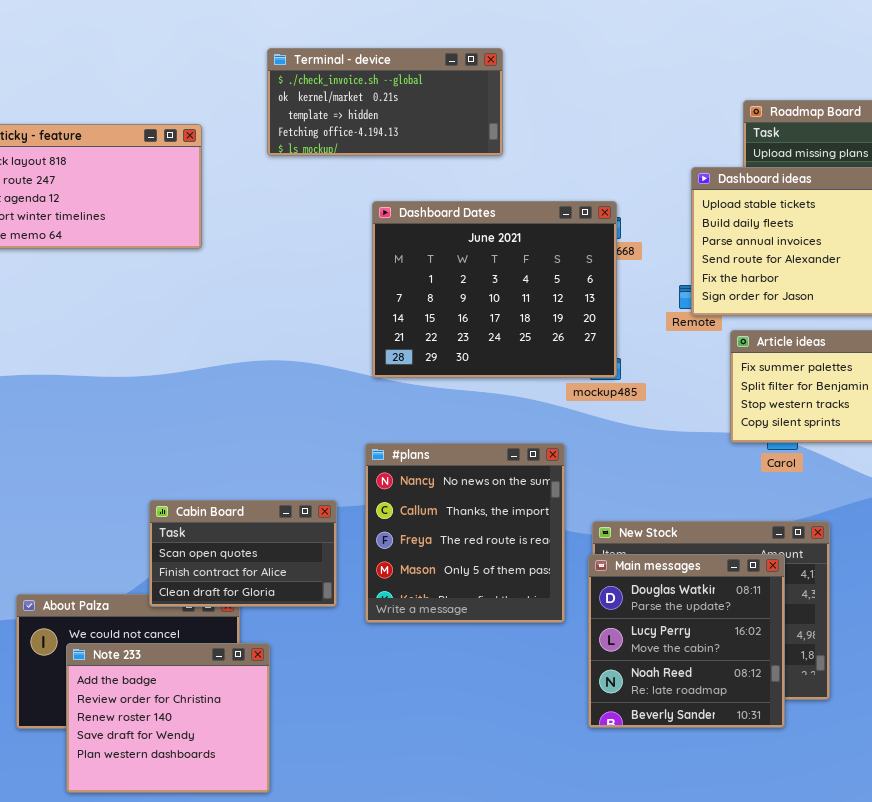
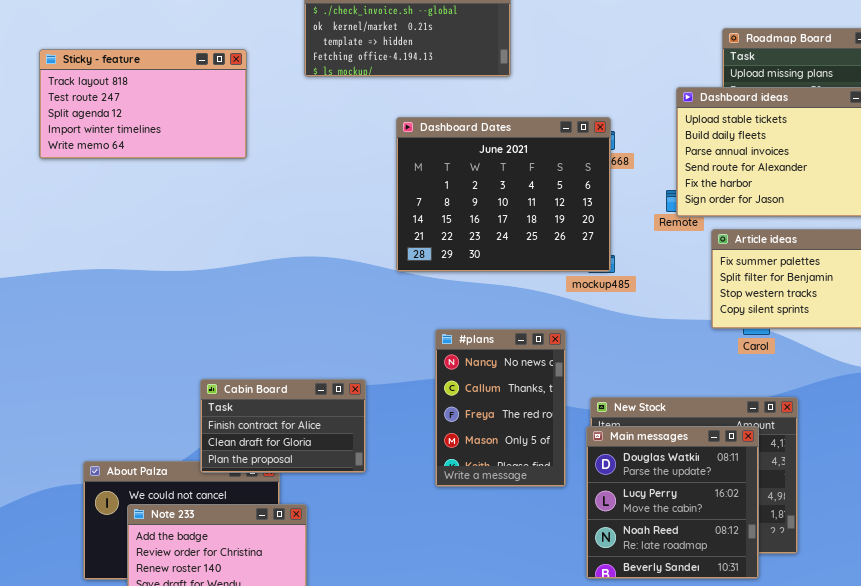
#plans: [365,443,565,623] -> [435,329,566,487], resized
Cabin Board: [149,500,337,607] -> [200,379,366,473], scrolled down 1 row

